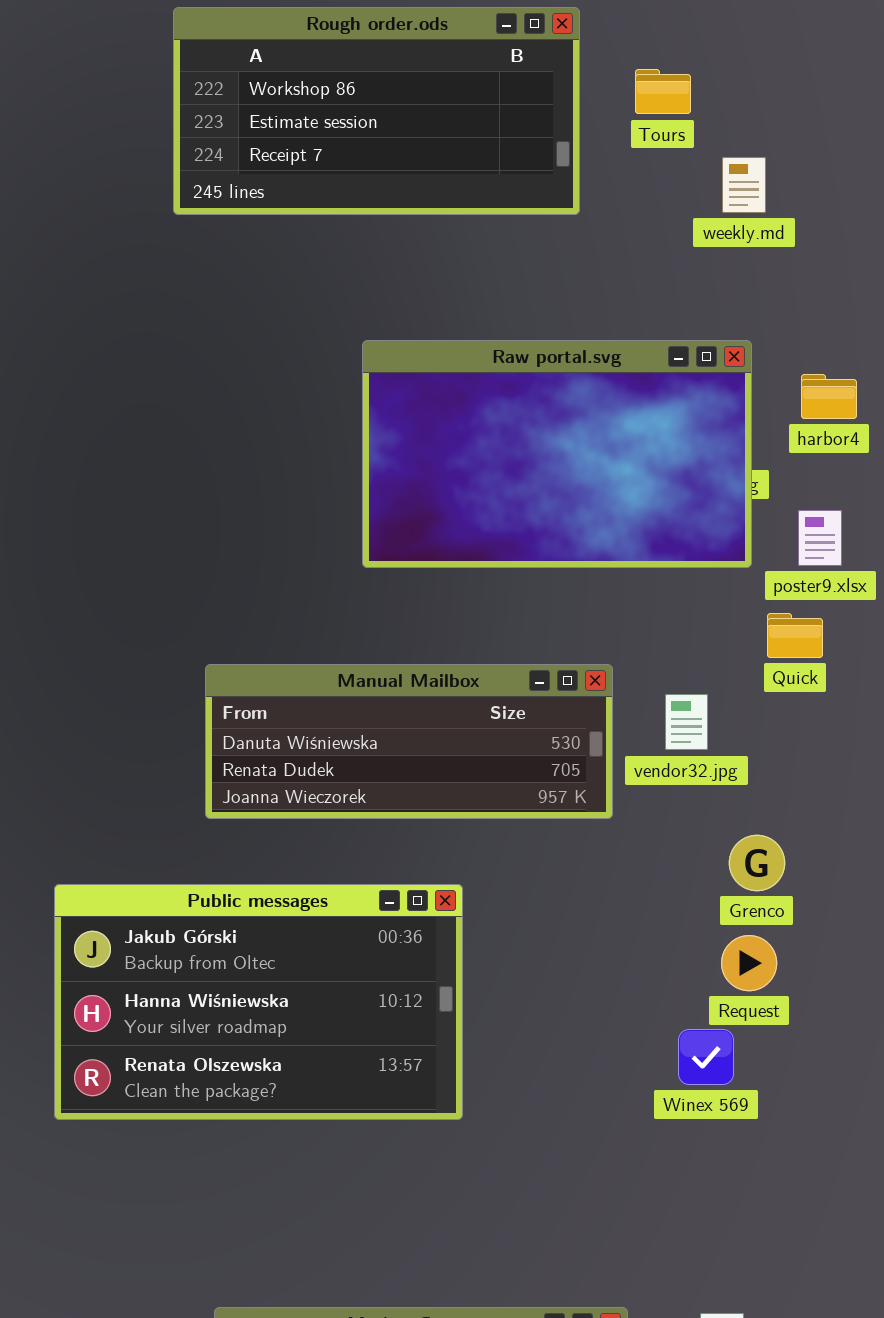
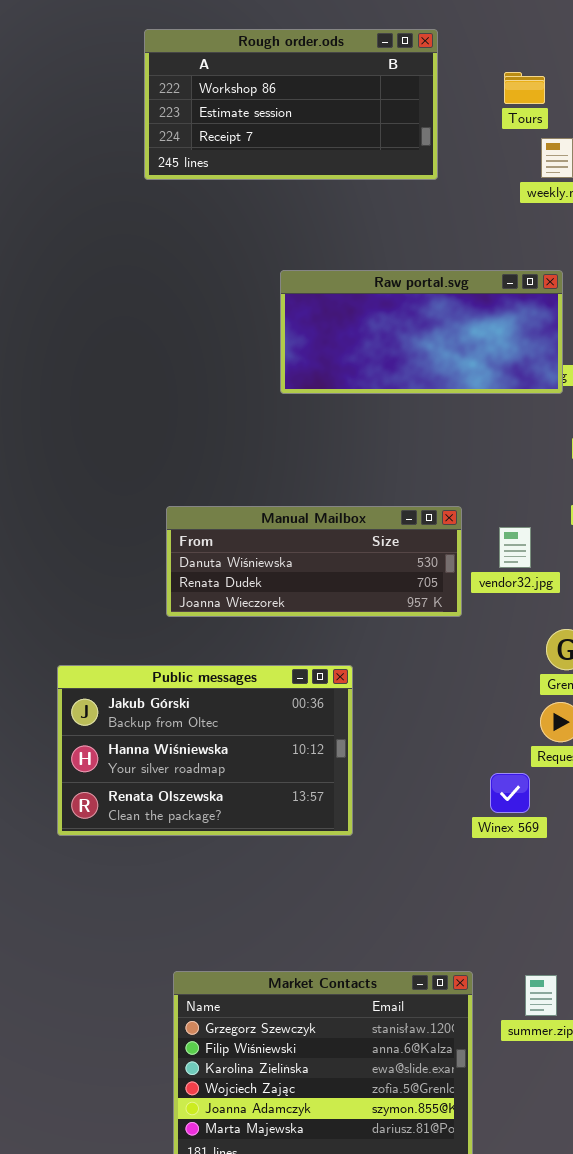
Tours: [635,69,691,114] -> [504,72,545,104], moved
Raw portal.svg: [362,340,752,568] -> [280,270,563,394], resized
Winex 569: [678,1029,734,1085] -> [490,773,530,813], moved

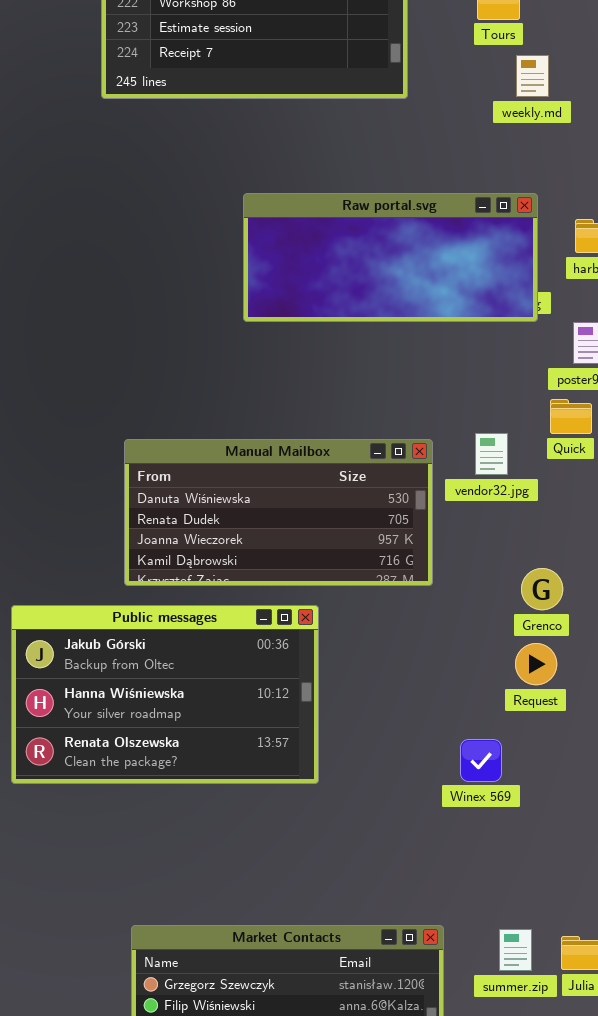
Manual Mailbox: [166,506,462,617] -> [124,439,433,586], resized
vendor32.jpg: [499,527,531,568] -> [475,433,508,475], moved
Winex 569: [490,773,530,813] -> [460,739,502,782], moved

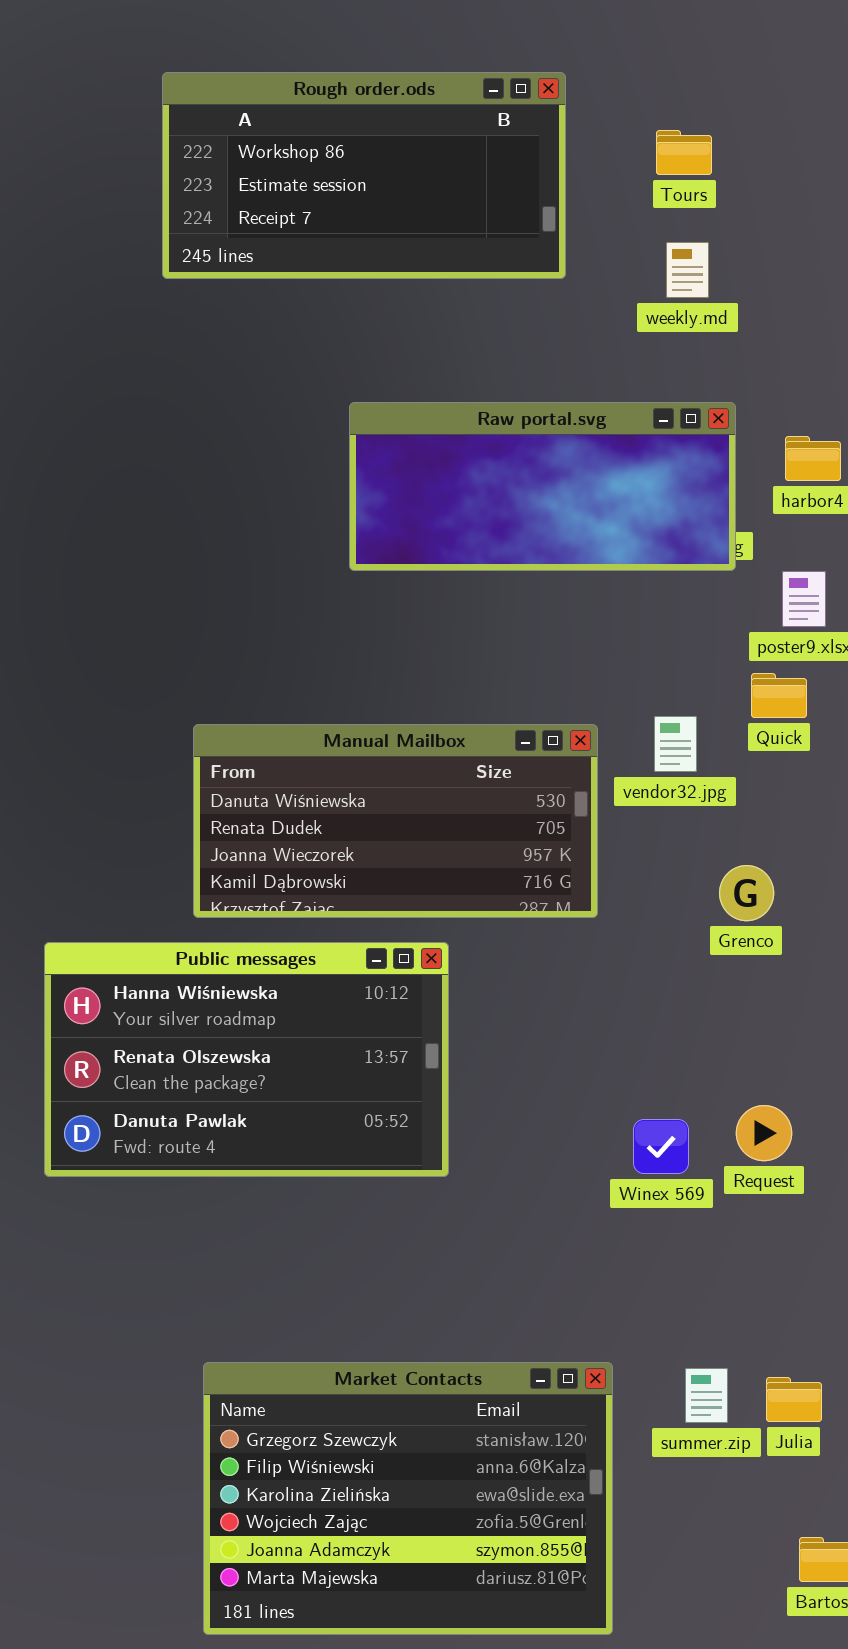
weekly.md: [516,55,549,97] -> [666,242,709,298], moved
Grenco: [521,568,563,610] -> [719,865,774,921], moved
Public messages: [11,605,319,784] -> [44,942,449,1177], scrolled down 1 row
Request: [515,643,557,685] -> [736,1105,792,1161], moved

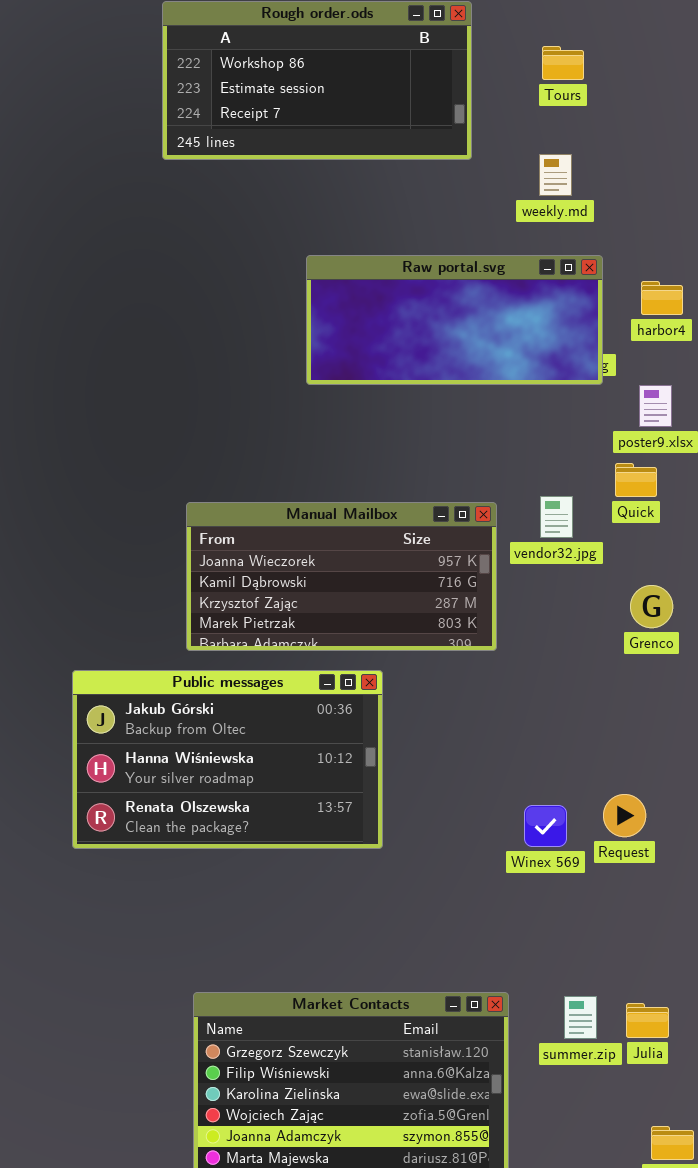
weekly.md: [666,242,709,298] -> [539,154,572,196], moved
Manual Mailbox: [193,724,598,918] -> [186,502,497,651], scrolled down 2 rows
Grenco: [719,865,774,921] -> [630,585,673,628], moved
Public messages: [44,942,449,1177] -> [72,670,383,849], scrolled up 1 row

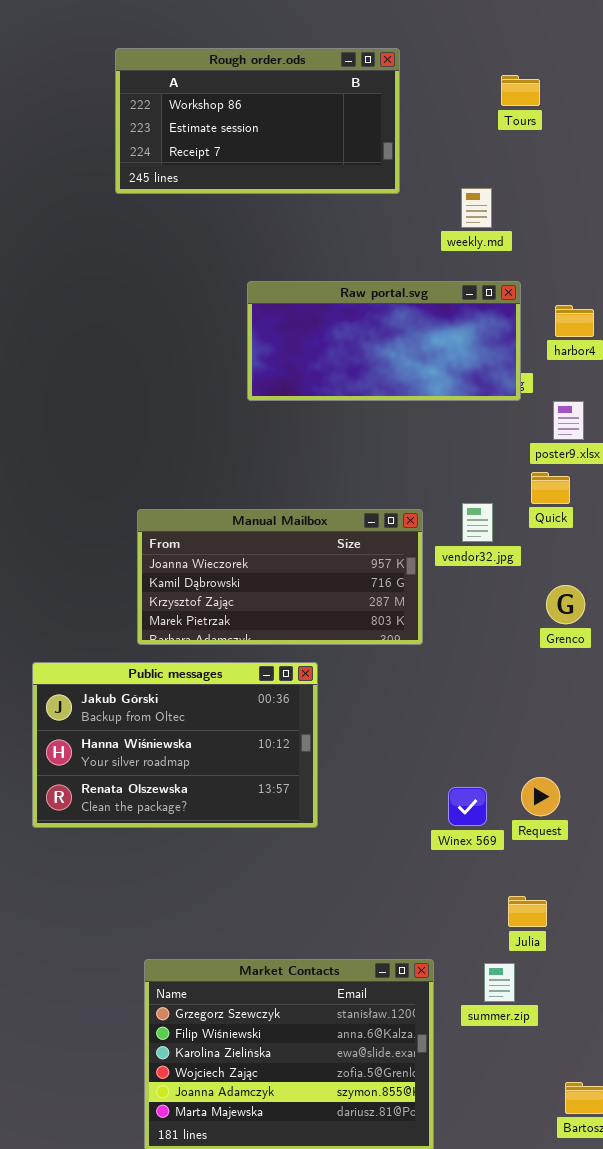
Tours: [542,46,584,80] -> [501,75,540,106], moved
Julia: [626,1003,669,1038] -> [508,896,547,927], moved

